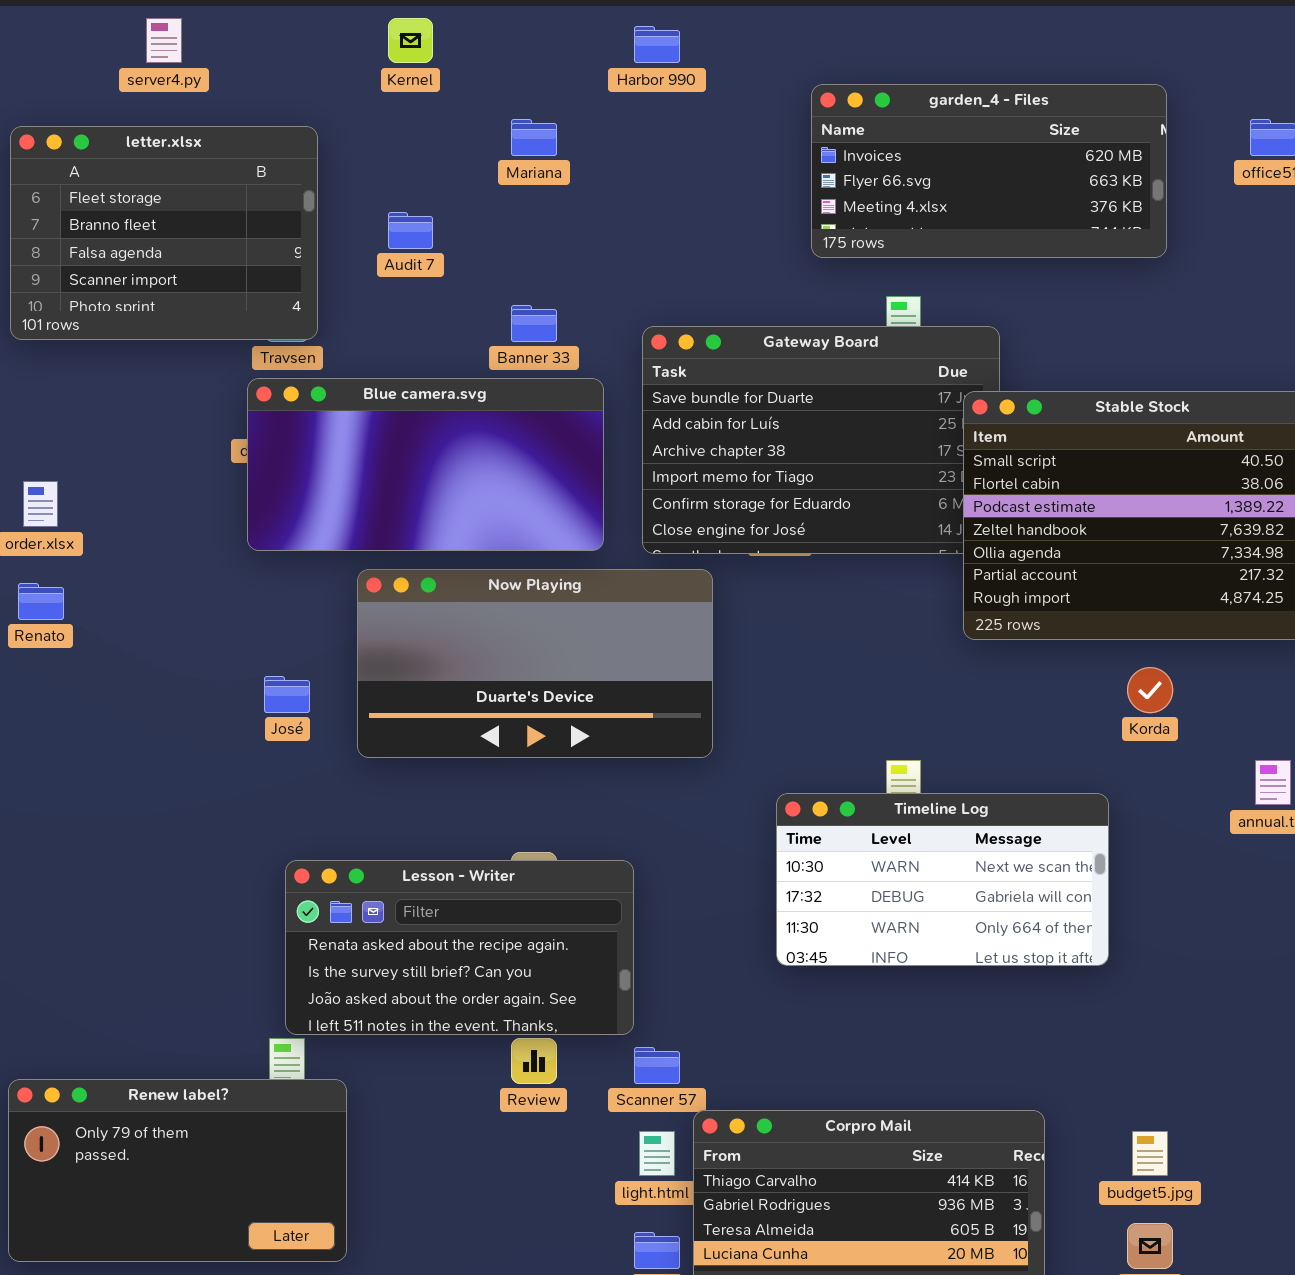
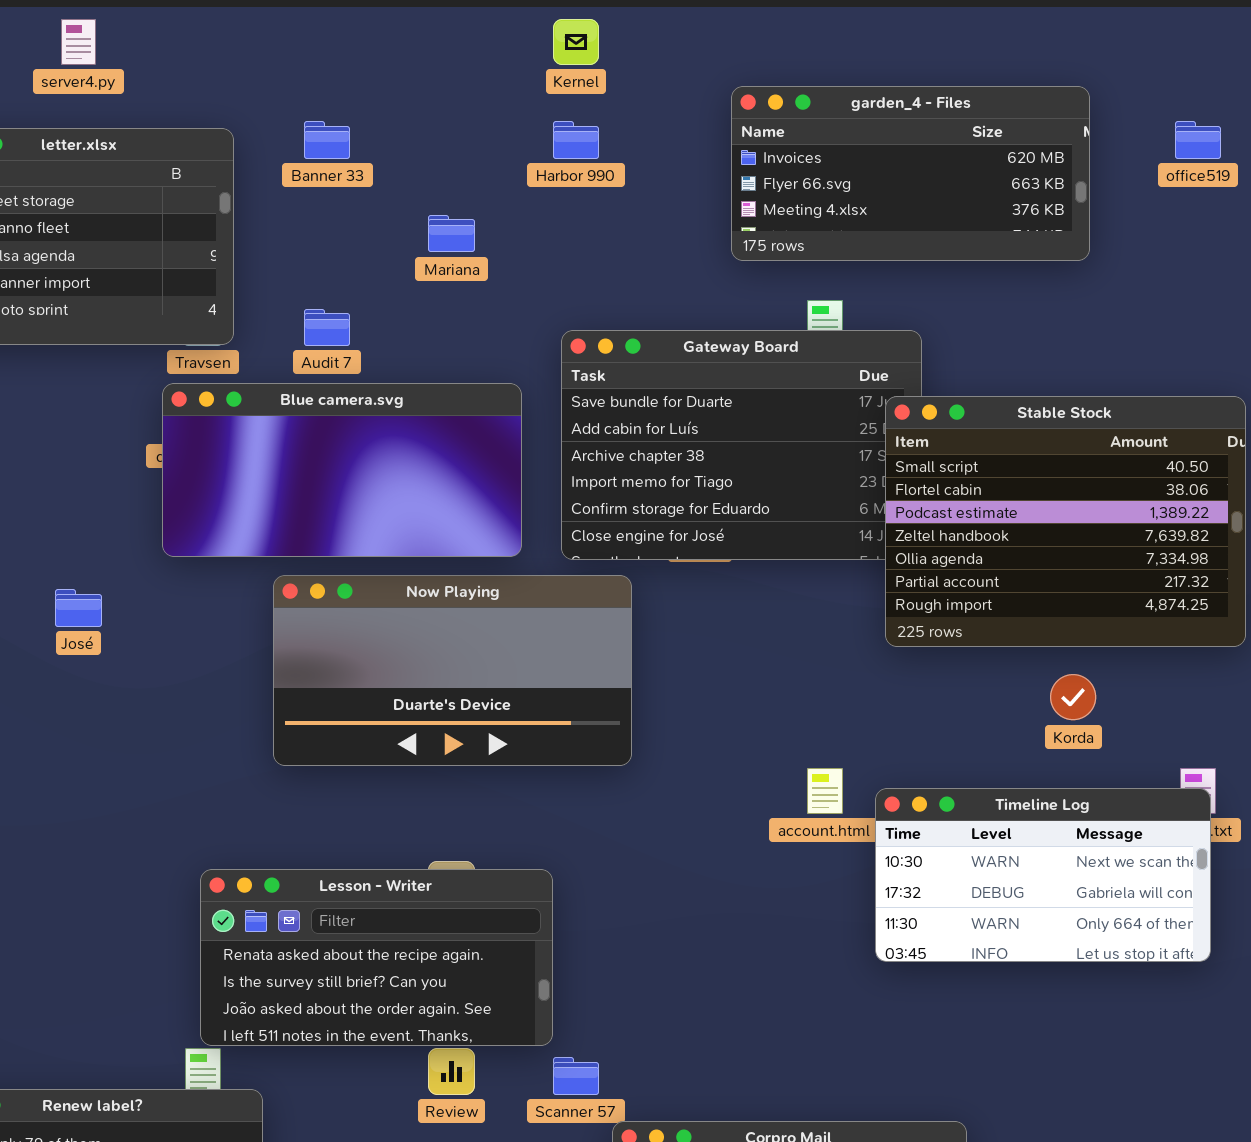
Kernel: [388,18,433,63] -> [553,19,599,65], moved
Harbor 990: [634,26,680,63] -> [553,121,599,159], moved
Mariana: [511,119,557,156] -> [428,215,475,252], moved
Audit 7: [388,212,433,249] -> [304,309,350,346], moved
Banner 33: [511,305,557,342] -> [304,121,350,159], moved
José: [264,676,310,713] -> [55,589,102,627], moved
Timeline Log: [776,793,1109,966] -> [875,788,1211,962], moved

